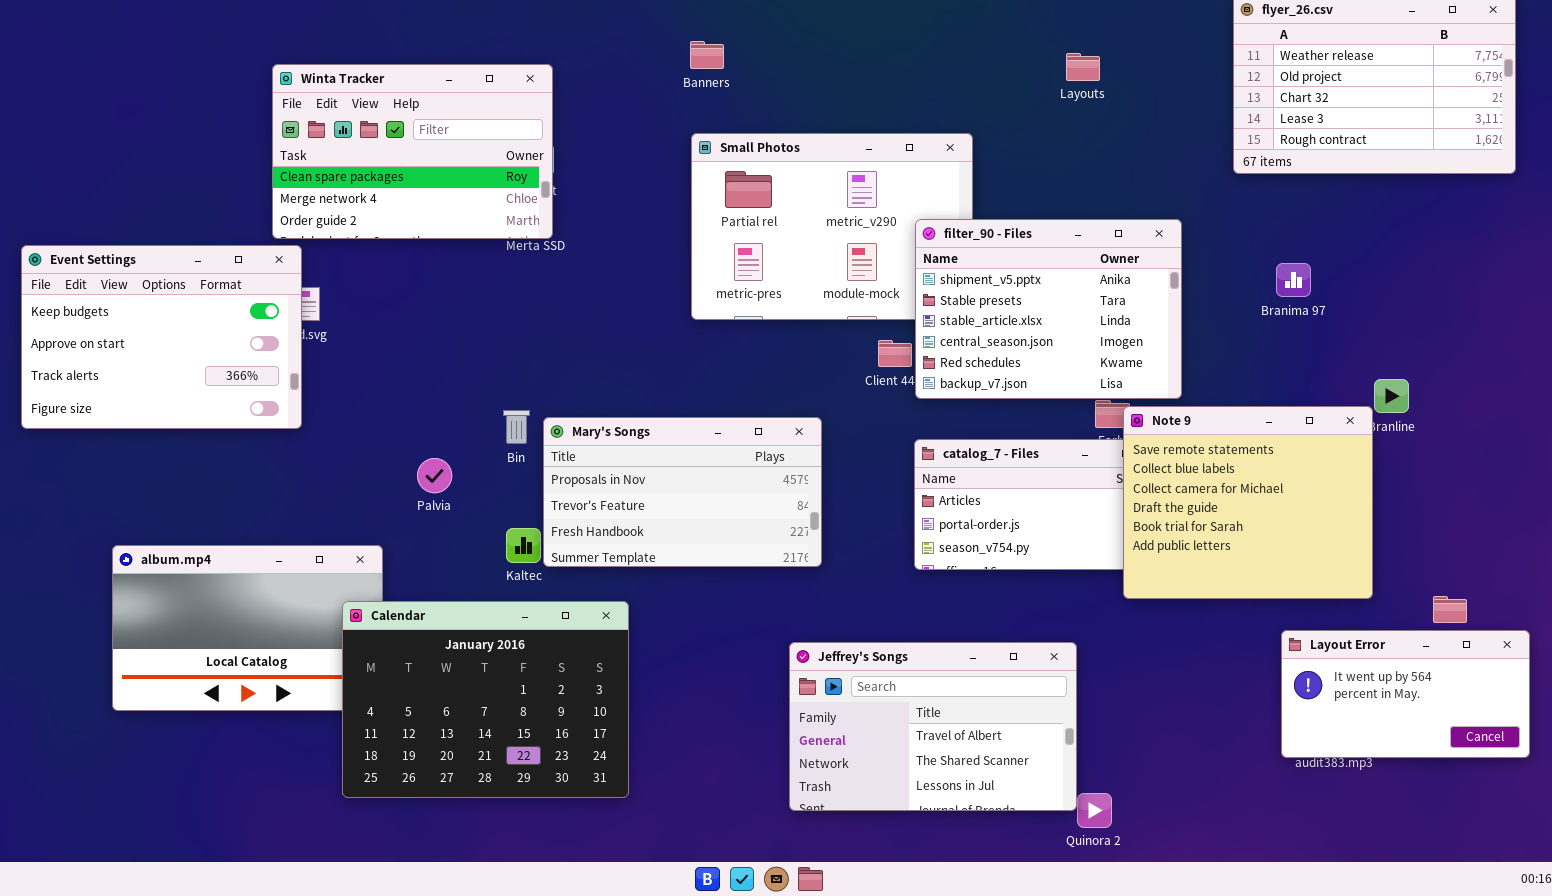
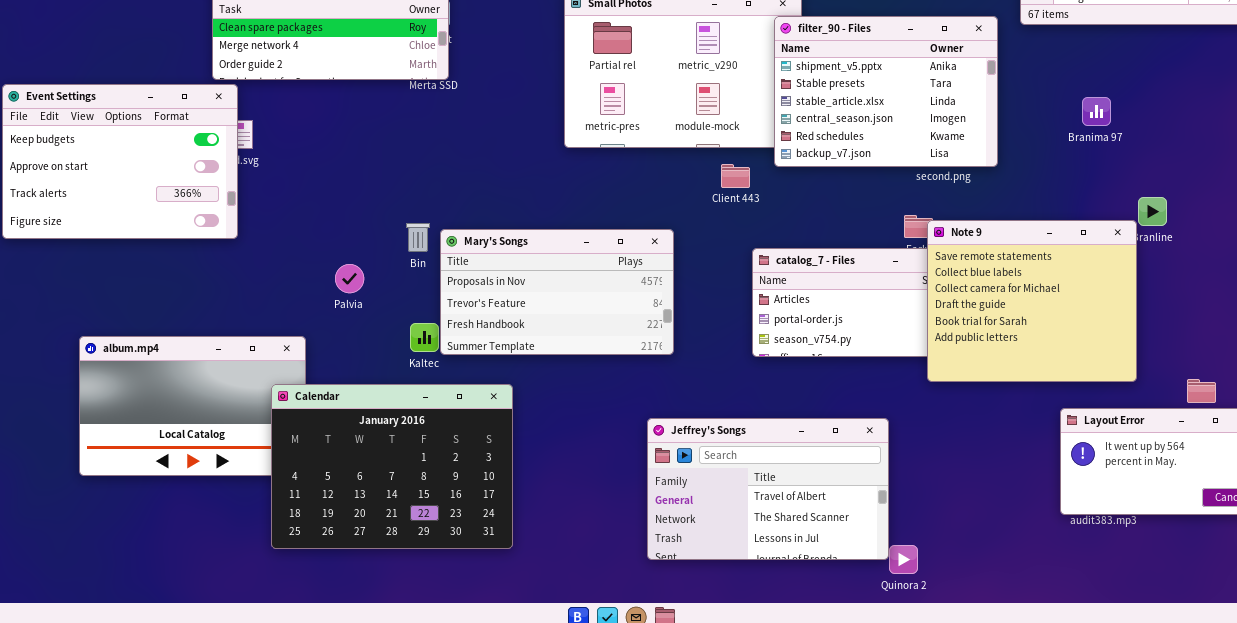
filter_90 - Files: [915,219,1182,399] -> [774,16,998,167], moved
Branima 97: [1276,263,1311,297] -> [1082,97,1111,126], moved

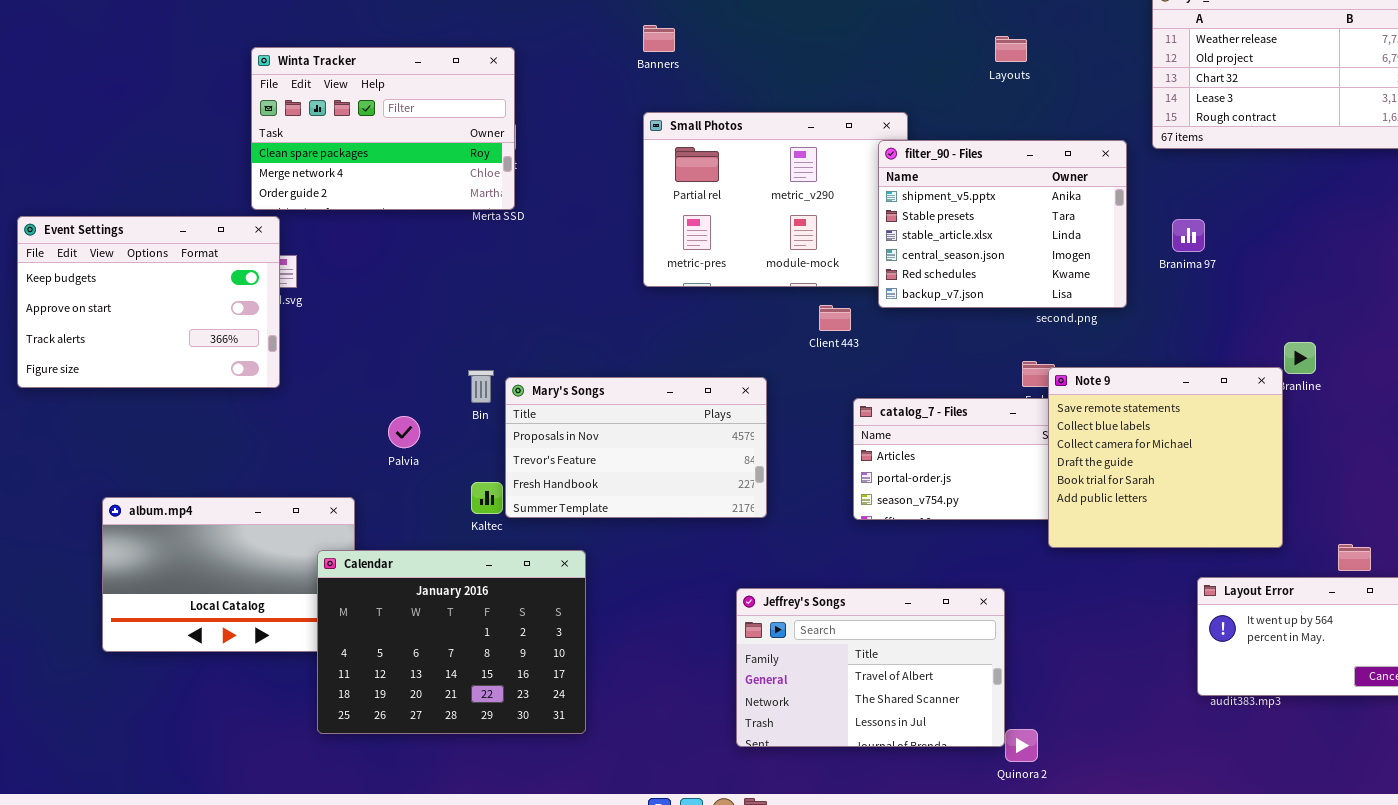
Branima 97: [1082,97,1111,126] -> [1172,219,1205,252], moved

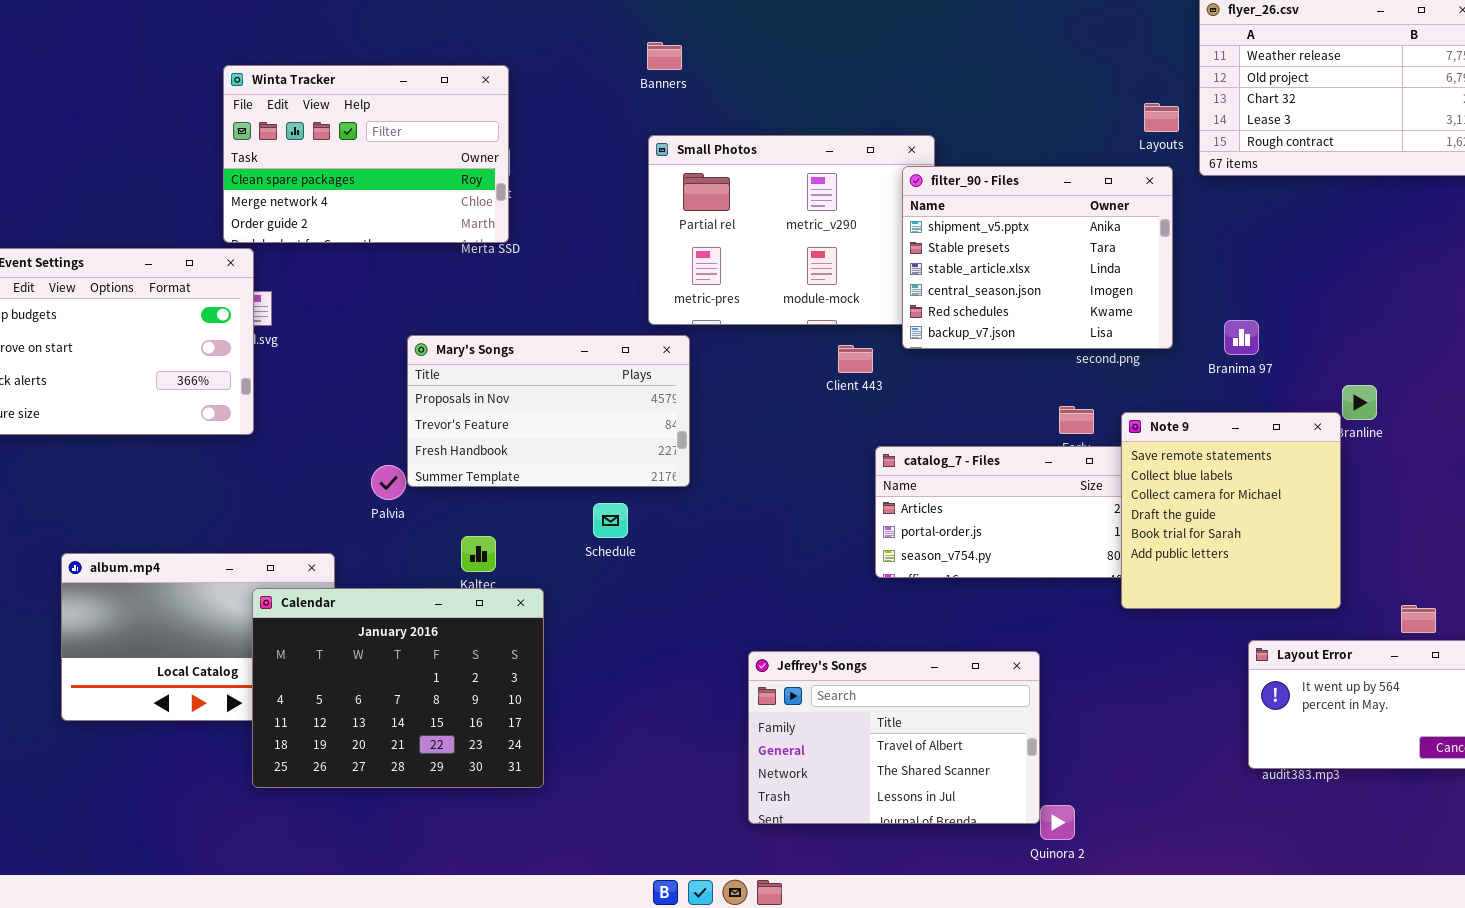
Layouts: [995,36,1027,62] -> [1144,103,1179,132], moved
Branima 97: [1172,219,1205,252] -> [1224,320,1259,355], moved
Note 9: [1048,367,1283,548] -> [1121,412,1341,609], resized
Mary's Songs: [505,377,767,518] -> [407,335,690,487], moved
Calendar: [317,550,586,734] -> [252,588,544,788], moved

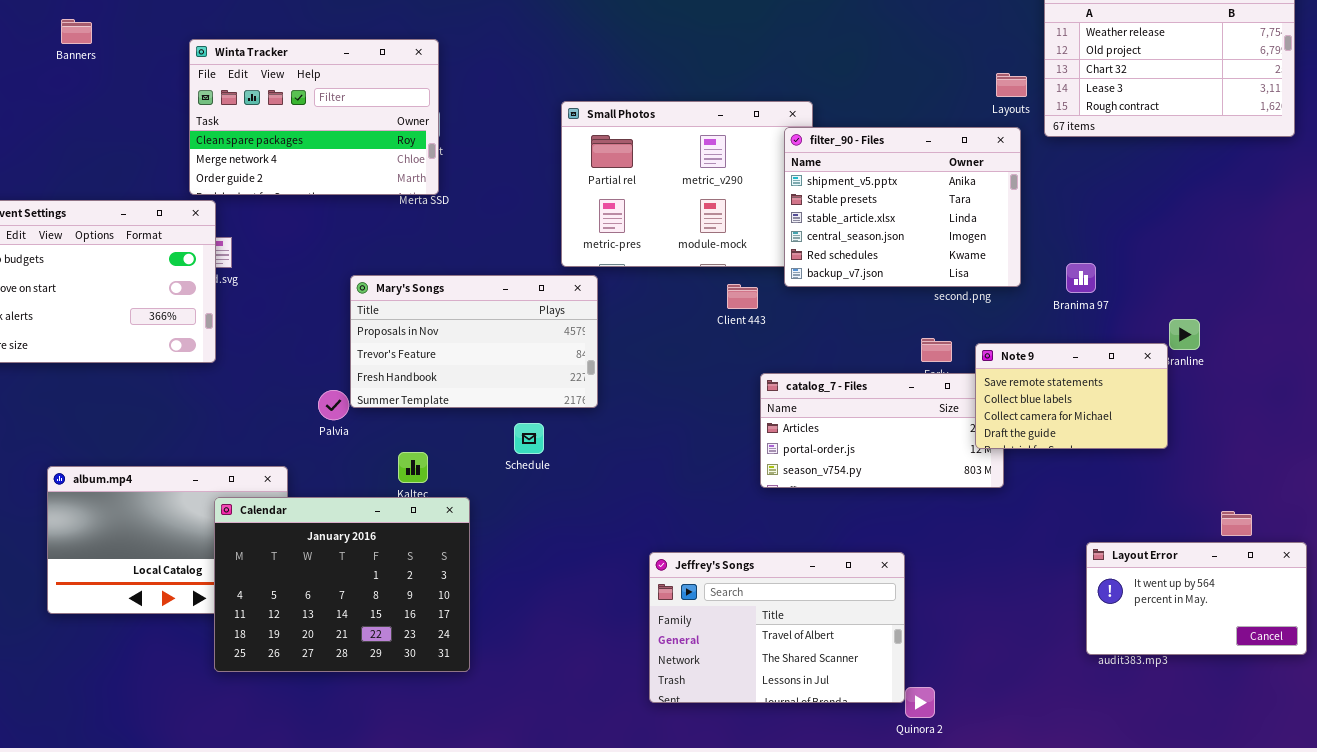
Banners: [647,42,682,70] -> [61,19,92,44], moved
Note 9: [1121,412,1341,609] -> [975,343,1168,449], resized

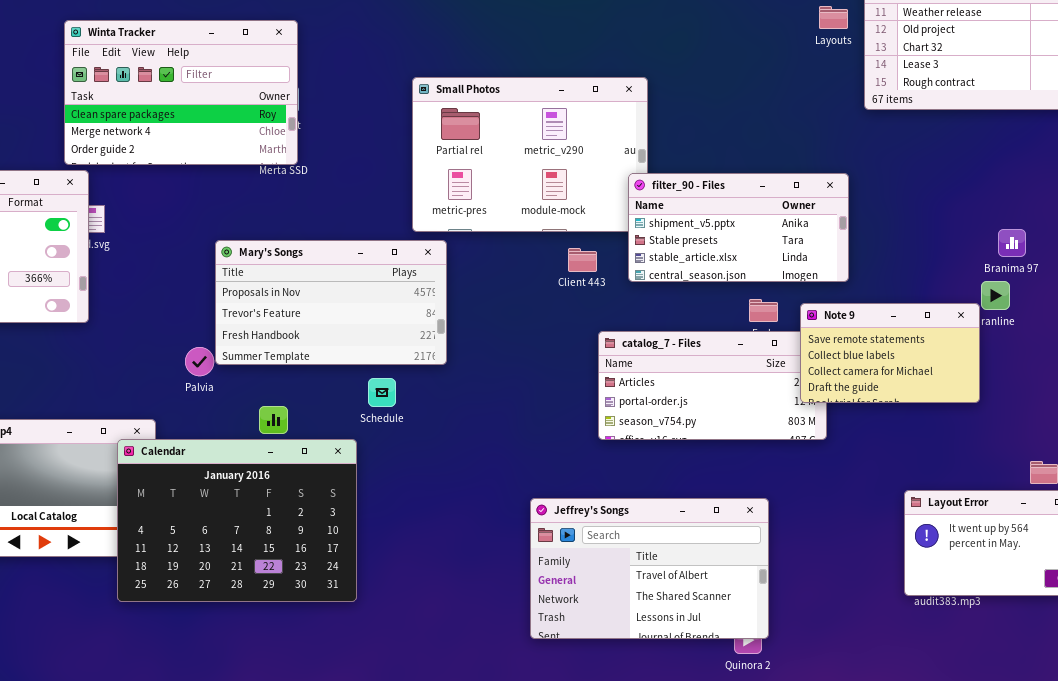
Layouts: [996,73,1027,97] -> [819,6,848,29], moved
filter_90 - Files: [784,127,1021,287] -> [628,173,849,282], moved, resized
Branima 97: [1066,263,1096,293] -> [998,229,1026,257], moved
Calendar: [214,497,470,672] -> [117,439,357,602], moved
Jeffrey's Songs: [649,552,905,703] -> [530,498,769,639], moved

